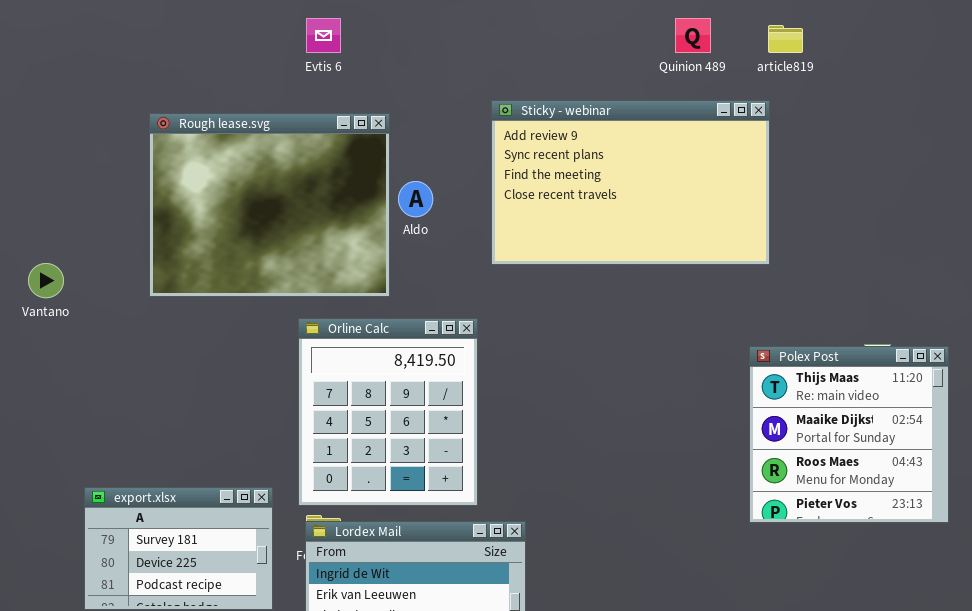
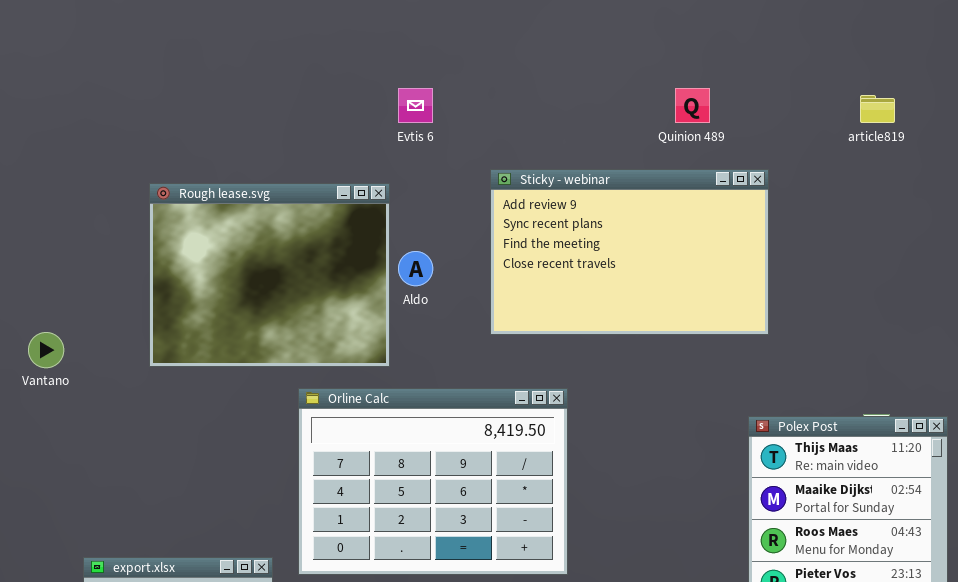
Evtis 6: [306,18,341,53] -> [398,88,433,123], moved
article819: [768,25,803,53] -> [860,95,895,123], moved
Orline Calc: [298,318,478,506] -> [298,388,568,575], resized

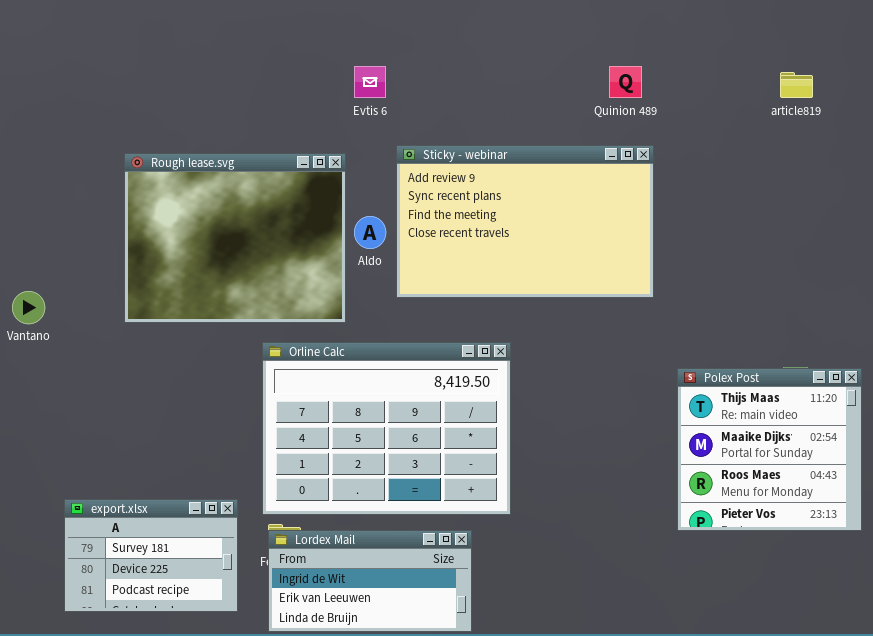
Sticky - webinar: [490,169,769,335] -> [396,145,654,298], moved

